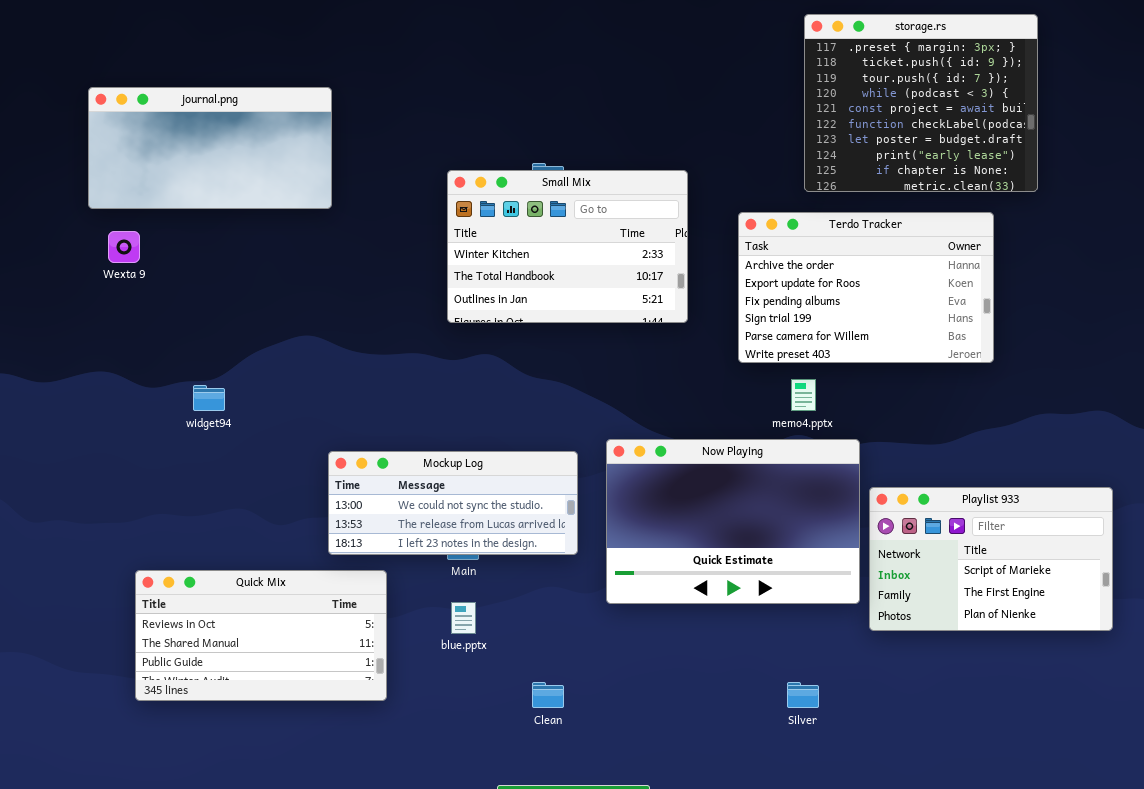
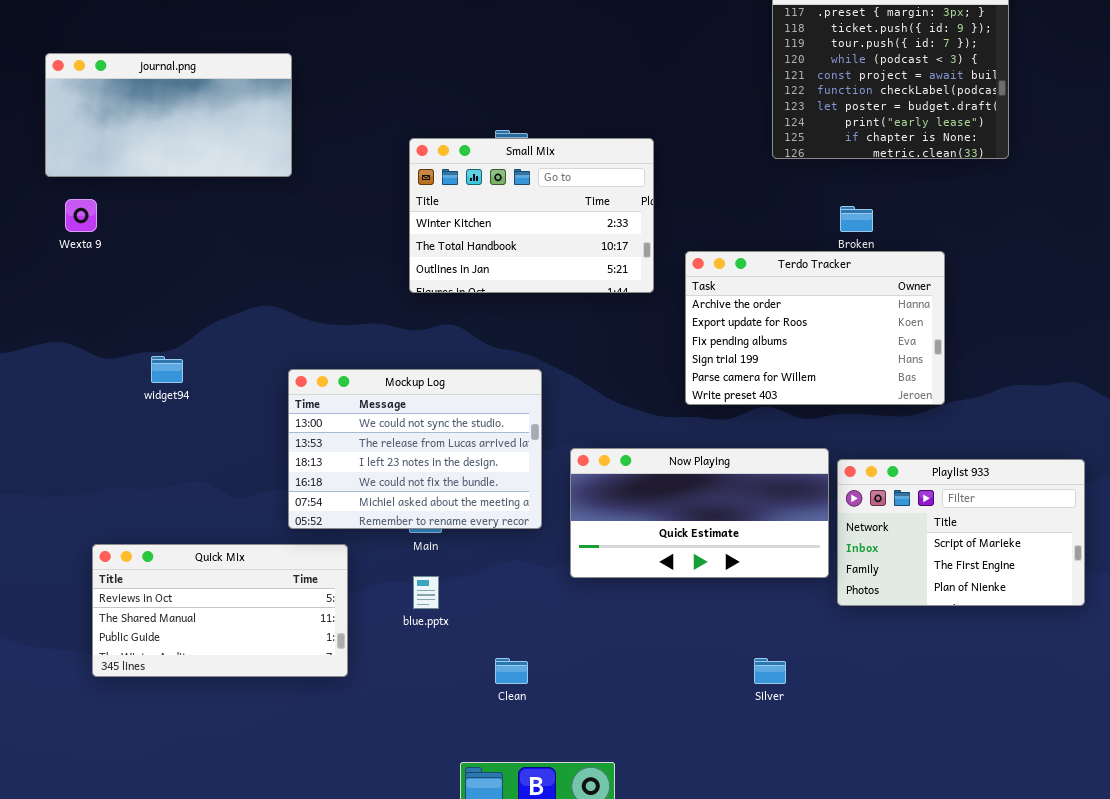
Terdo Tracker: [738,212,994,363] -> [685,251,945,405], moved
Now Playing: [606,439,860,604] -> [570,448,829,578], resized
Mockup Log: [328,451,578,555] -> [288,369,542,529], resized

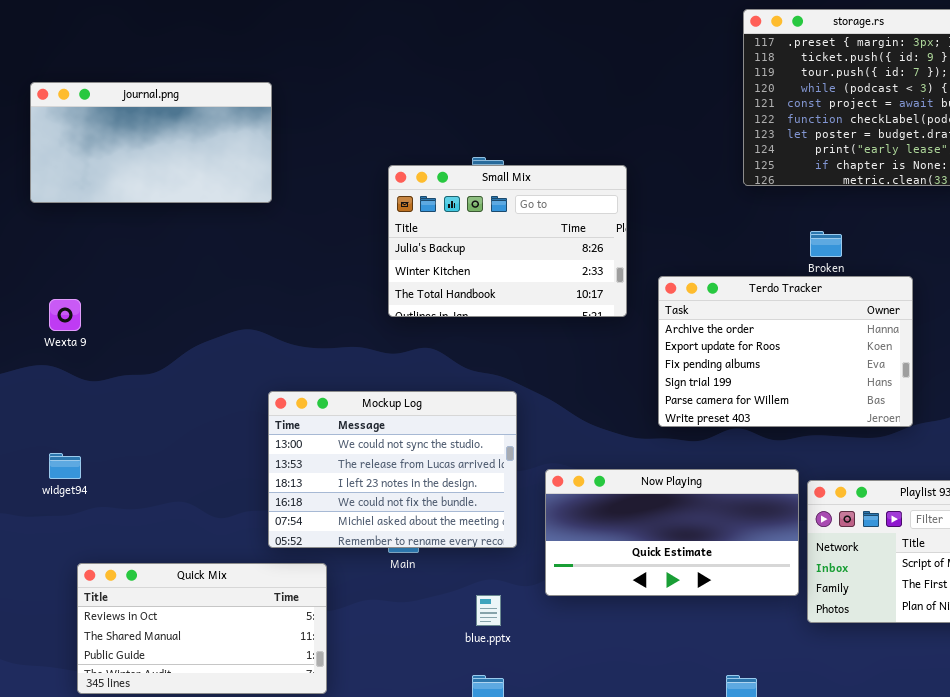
Small Mix: [409,138,654,293] -> [388,165,627,317], scrolled up 1 row
Wexta 9: [65,199,97,232] -> [49,299,81,331], moved
widget94: [151,356,183,383] -> [49,453,81,479], moved
blue.pptx: [413,576,439,609] -> [476,595,501,626], moved

